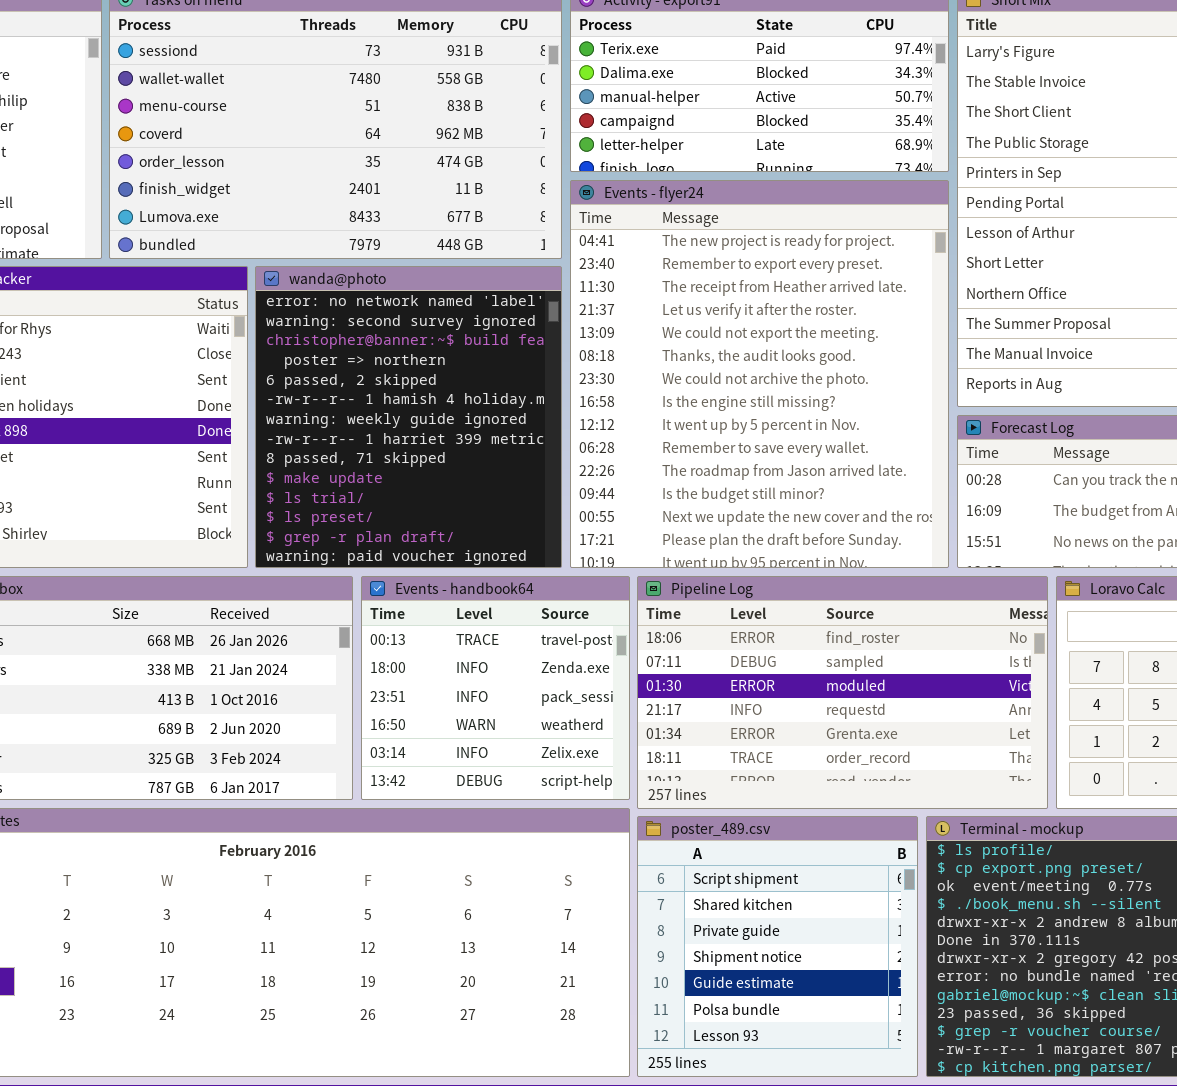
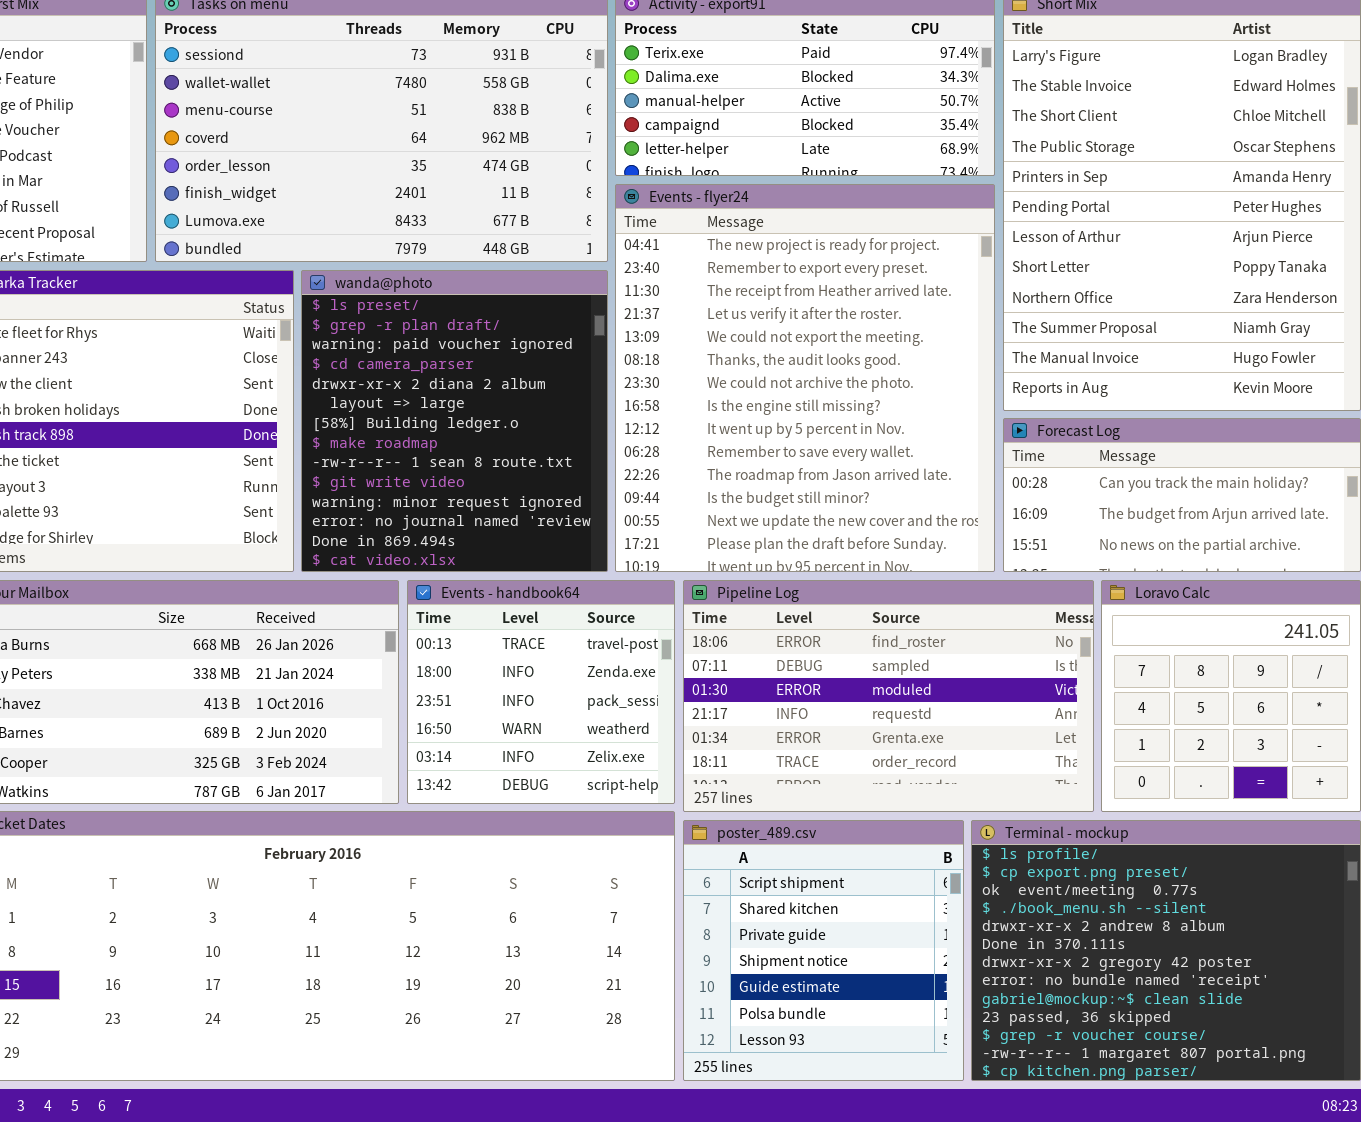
wanda@photo: [255,266,562,568] -> [301,270,608,572], scrolled down 11 rows

